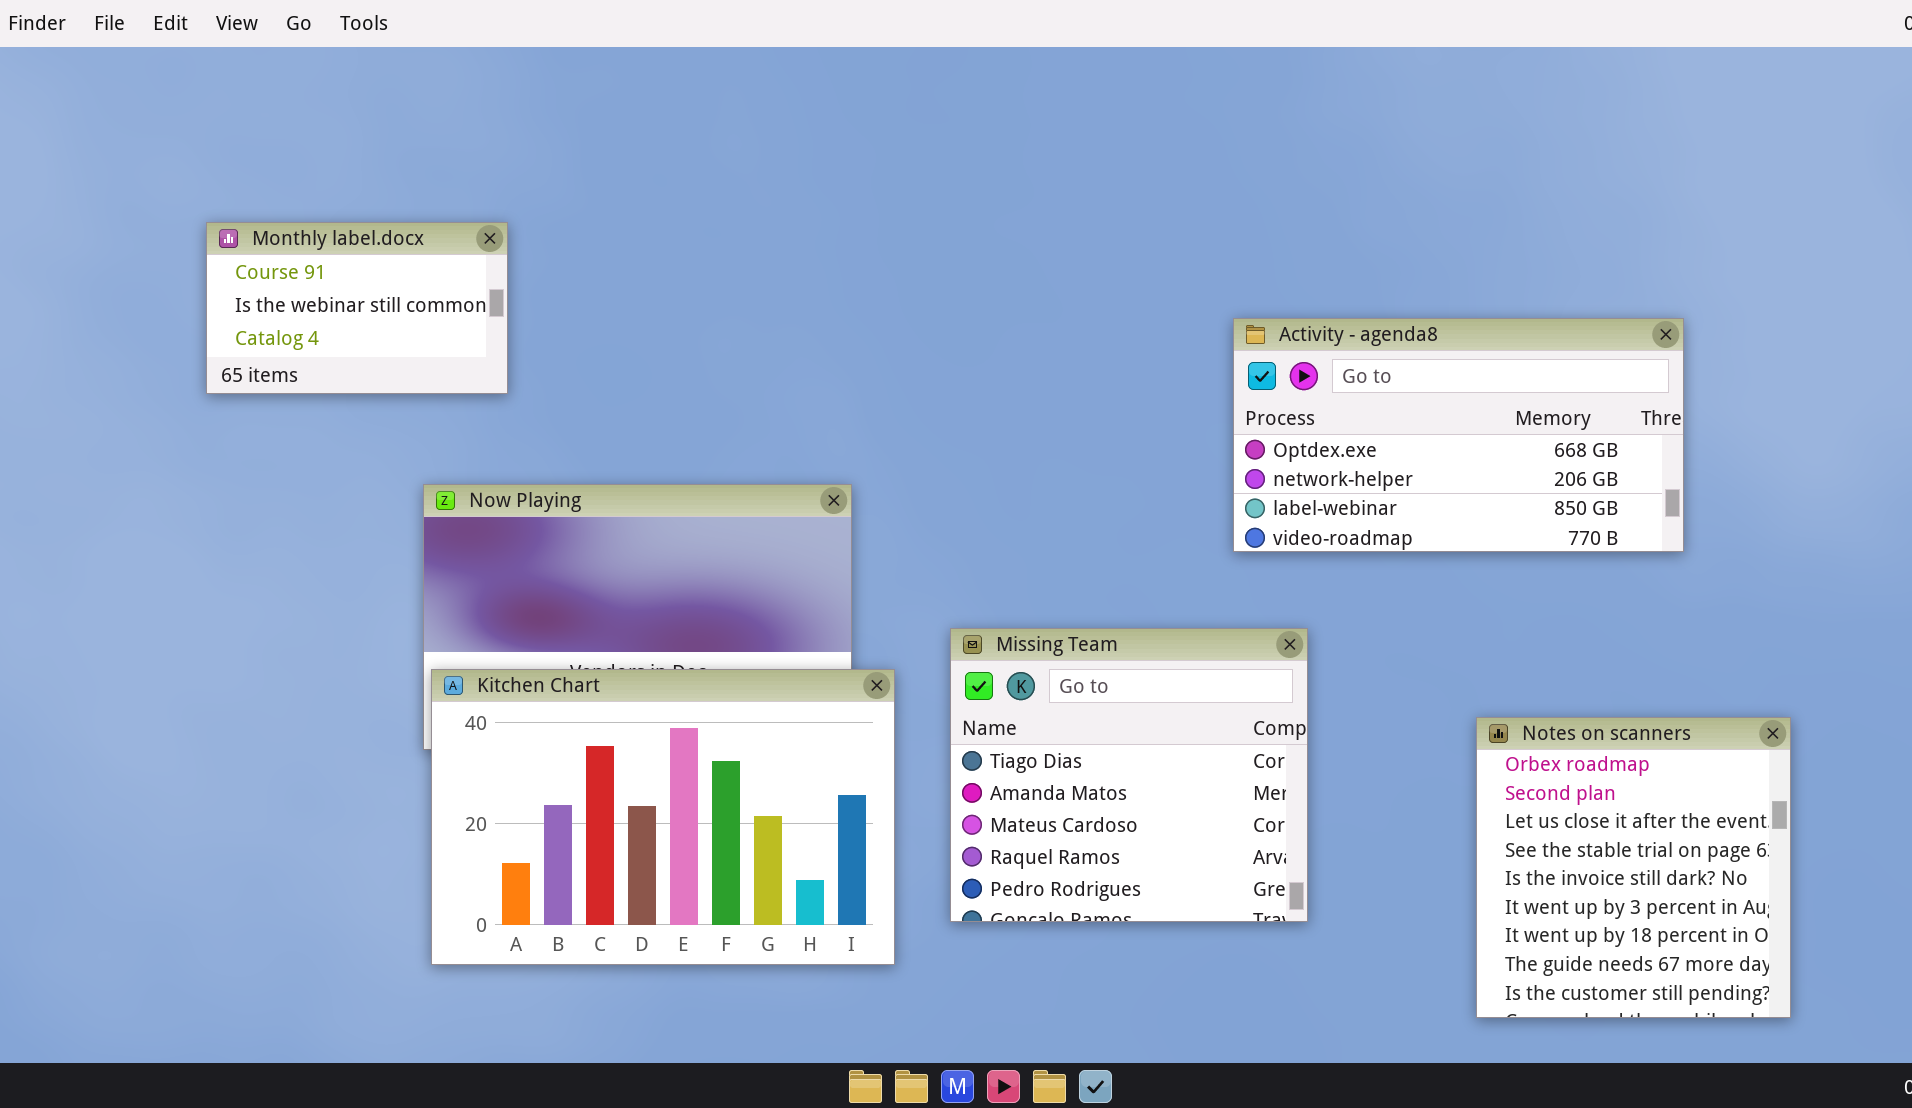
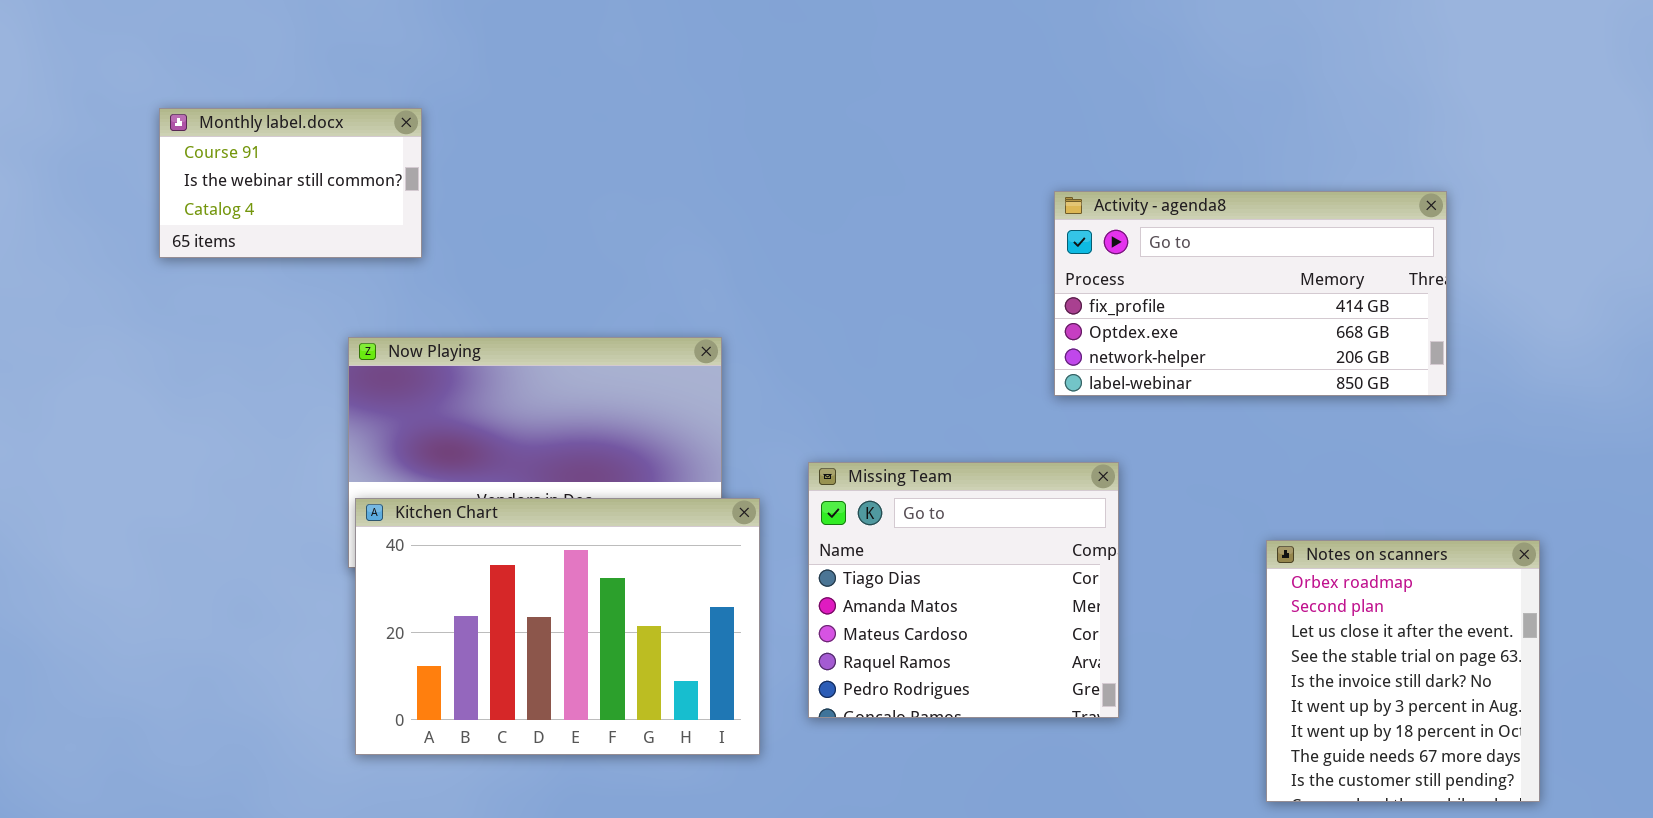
Activity - agenda8: [1233,318,1684,552] -> [1054,191,1447,396], scrolled up 1 row

